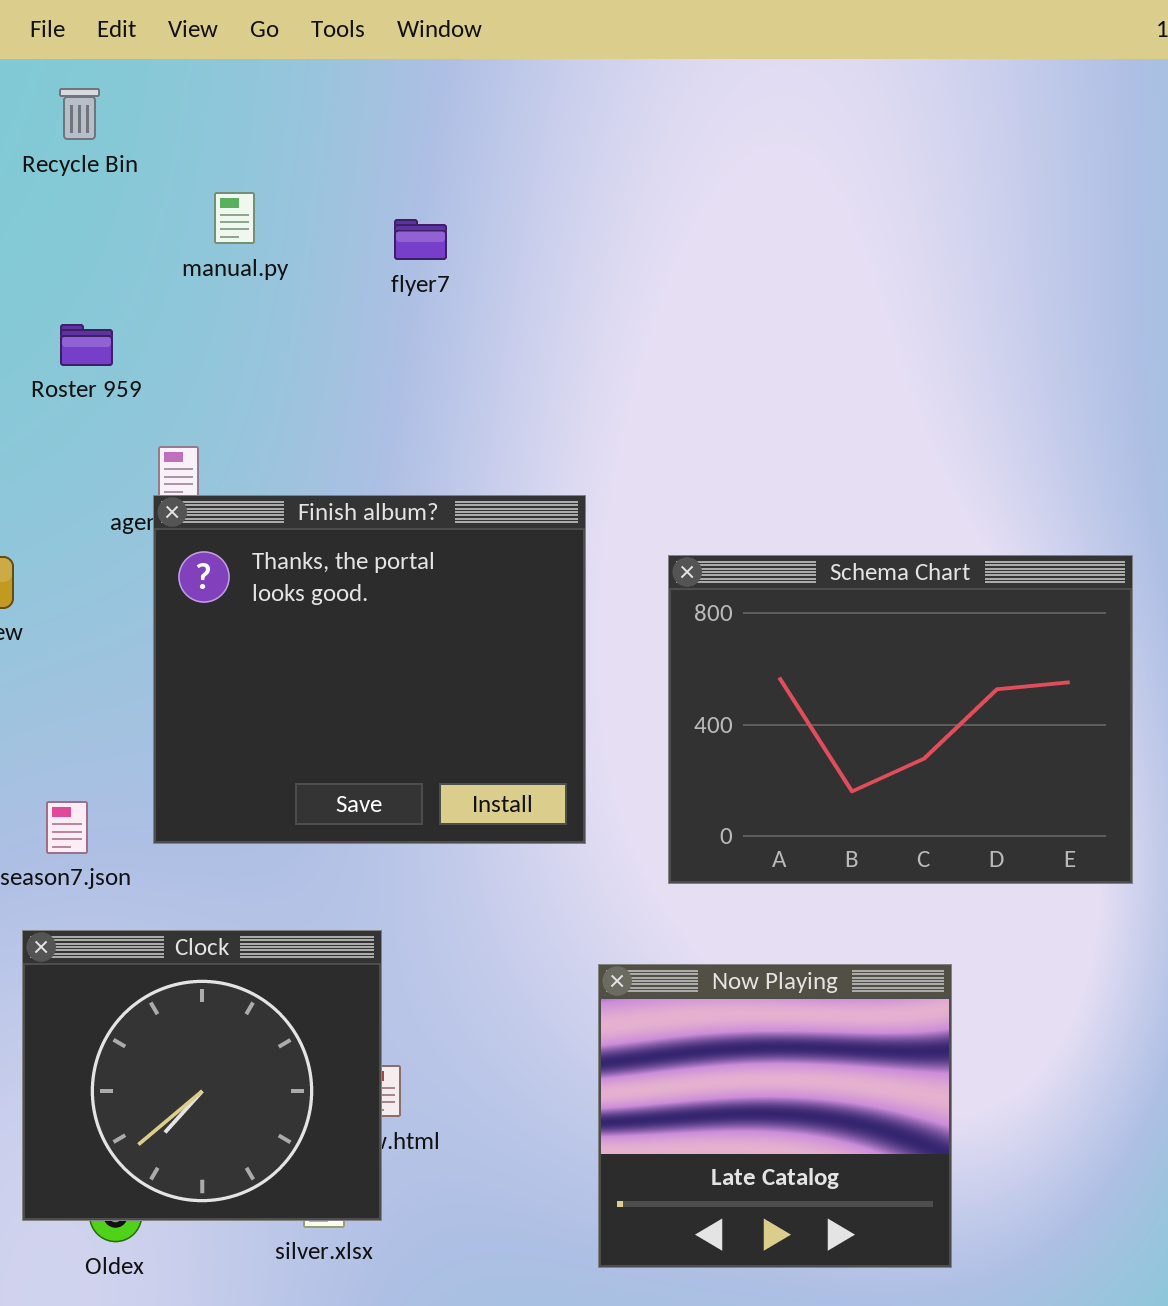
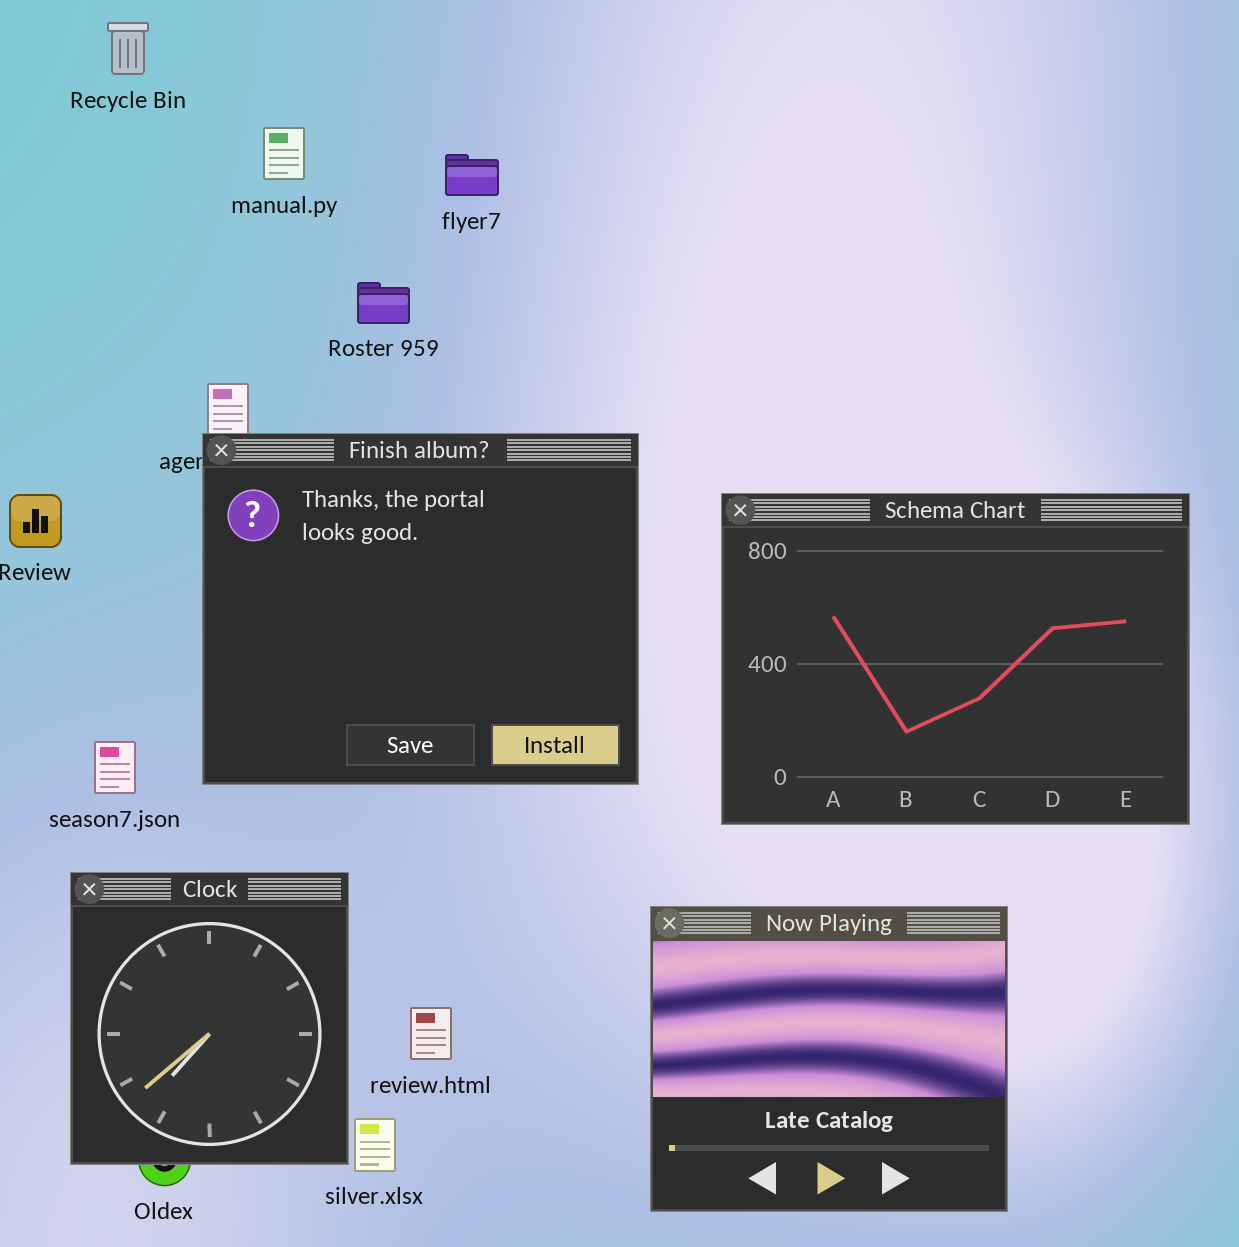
Roster 959: [60,324,113,366] -> [357,282,410,324], moved
Clock: [22,930,382,1221] -> [70,872,349,1165], resized

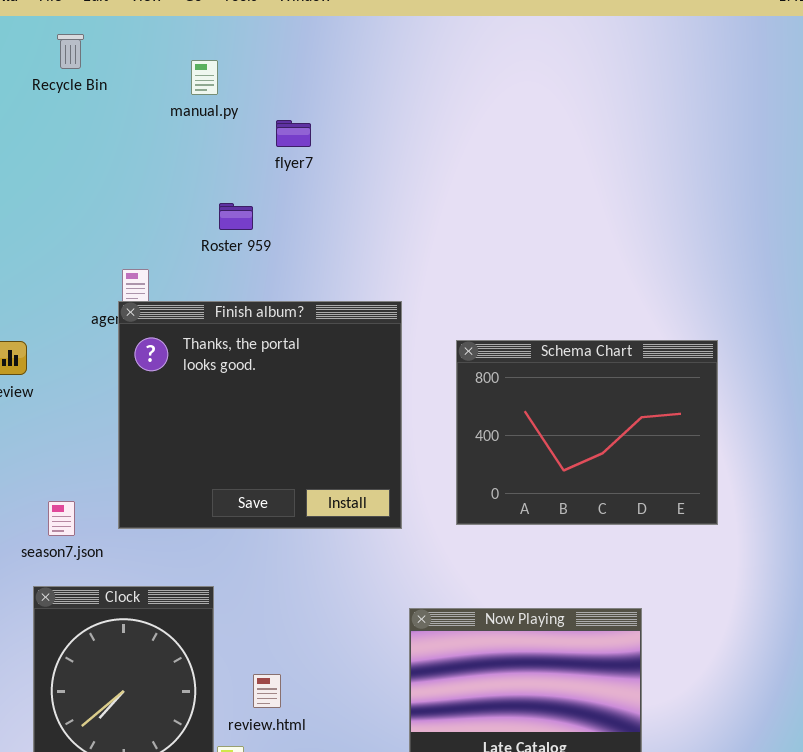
manual.py: [263,127,305,180] -> [191,60,218,95], moved
Schema Chart: [721,493,1190,825] -> [456,340,718,525], resized

